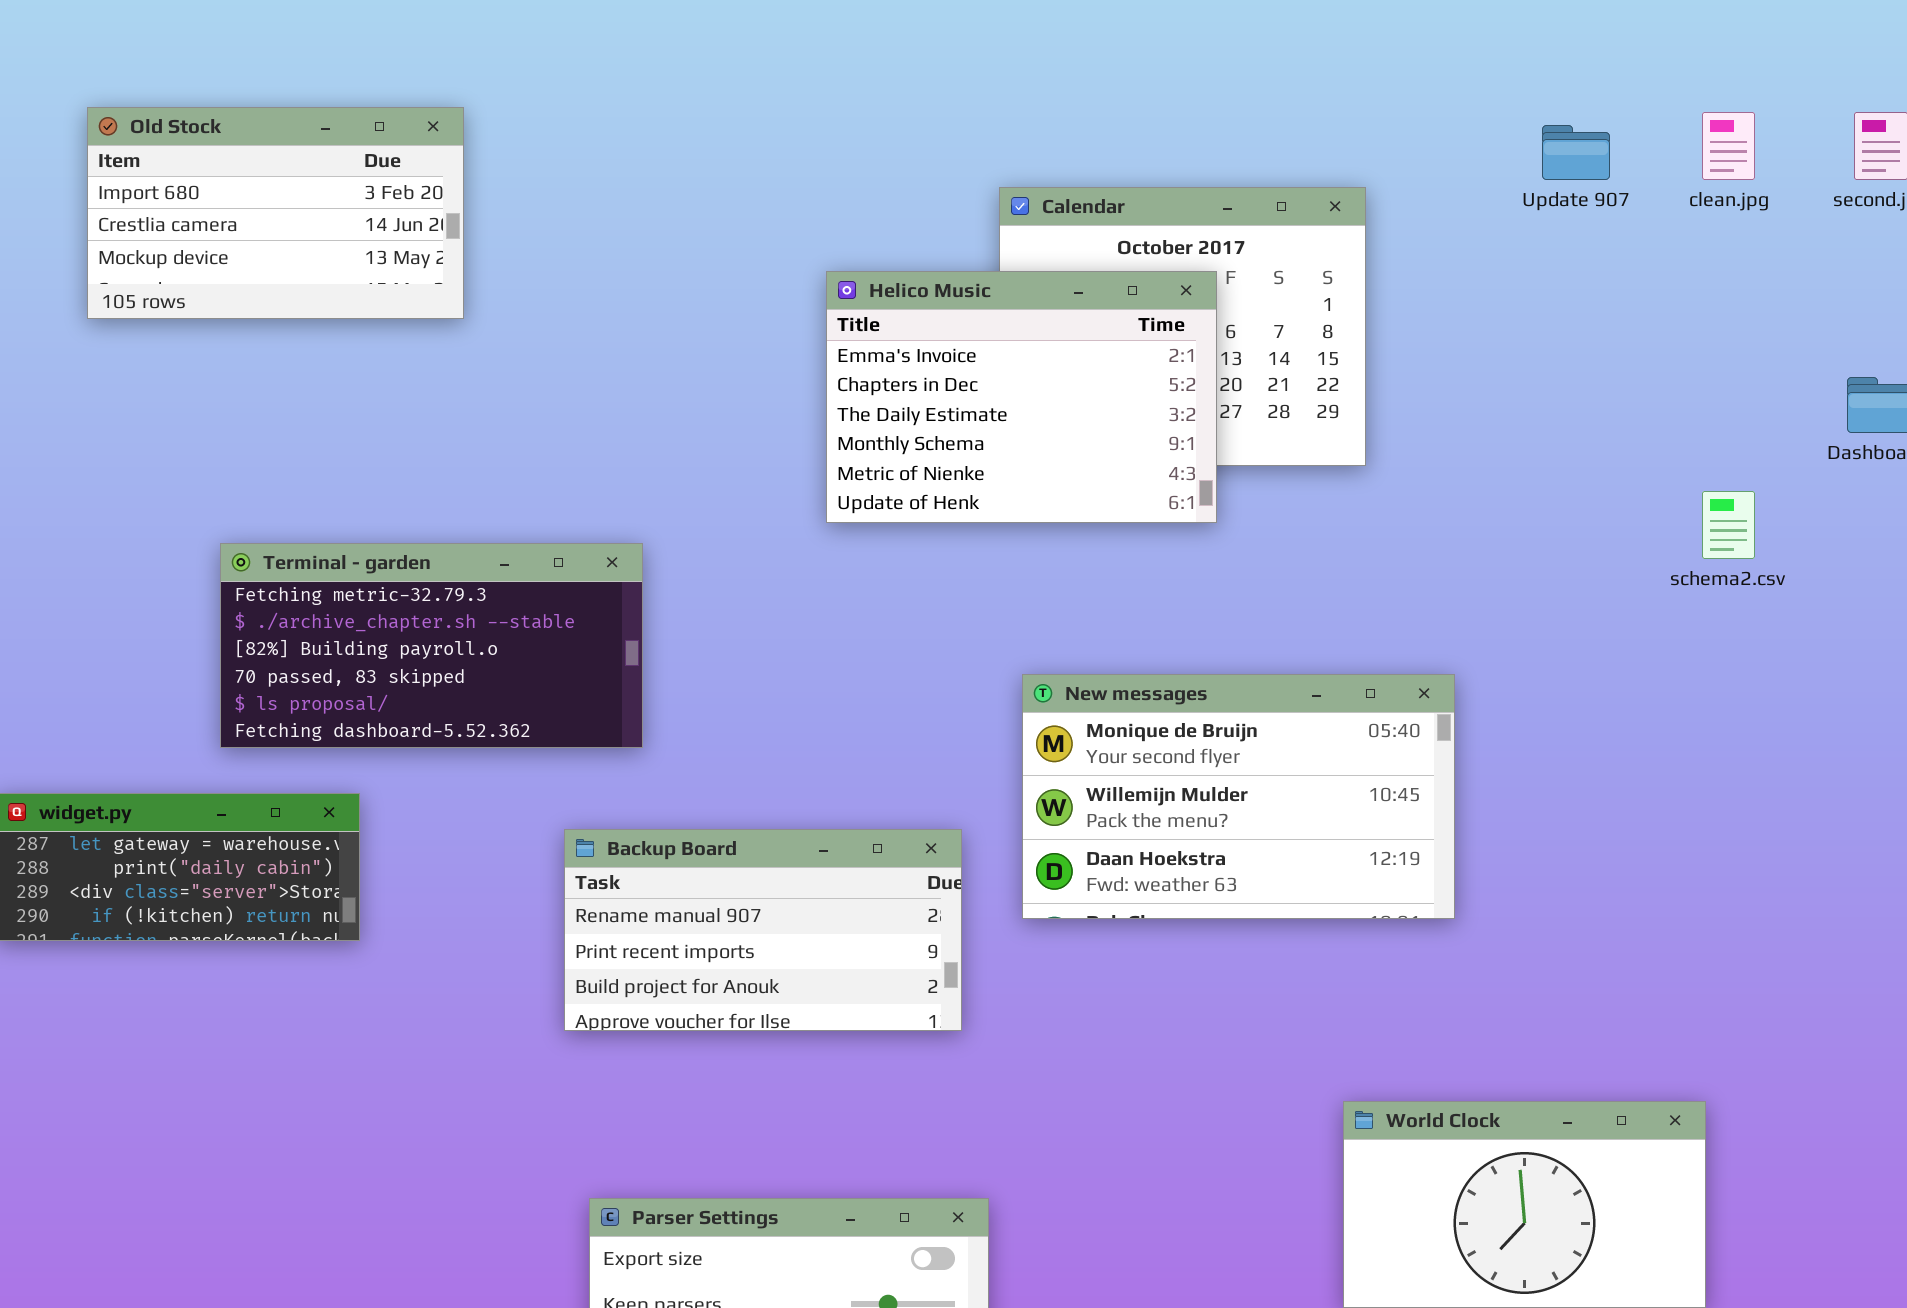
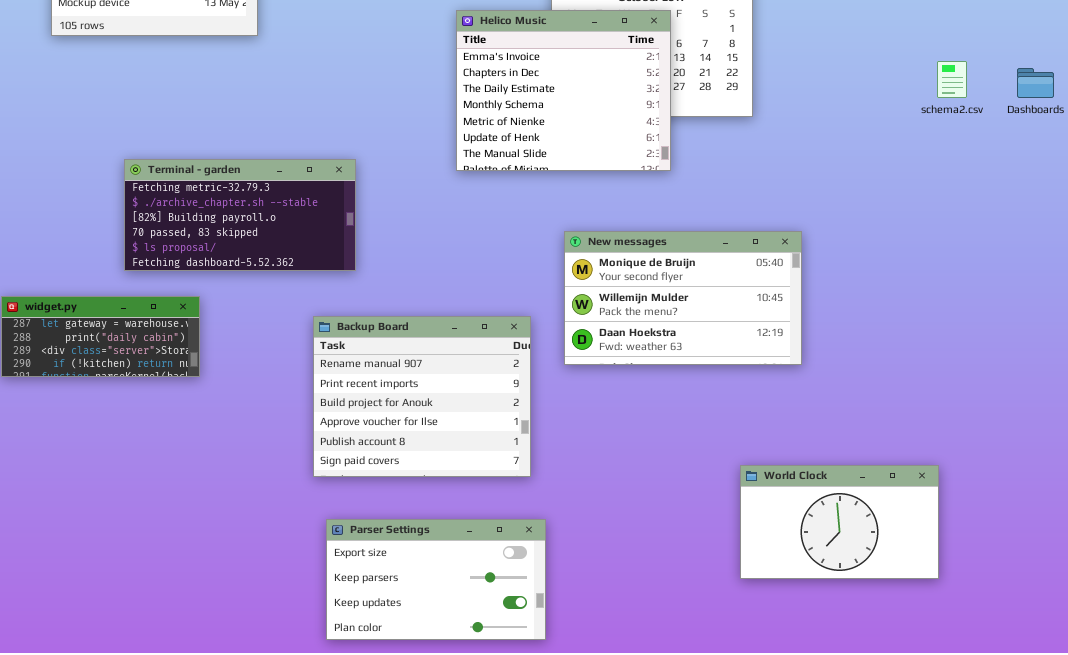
Helico Music: [826,271,1217,523] -> [456,10,671,171], resized
schema2.csv: [1702,491,1755,559] -> [937,61,967,98], moved
Backup Board: [564,829,962,1031] -> [313,316,531,477], resized

